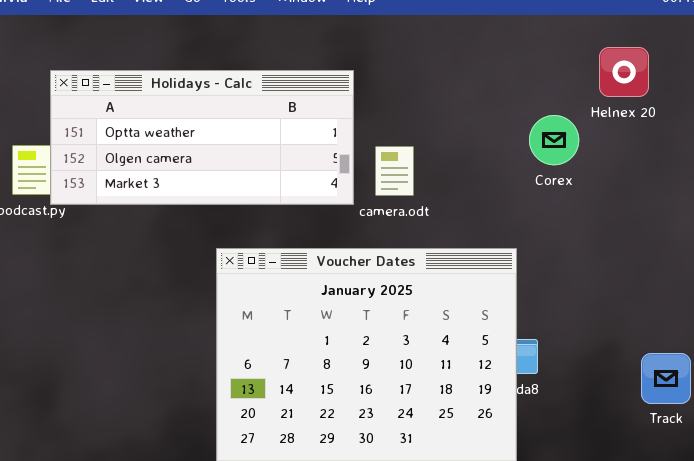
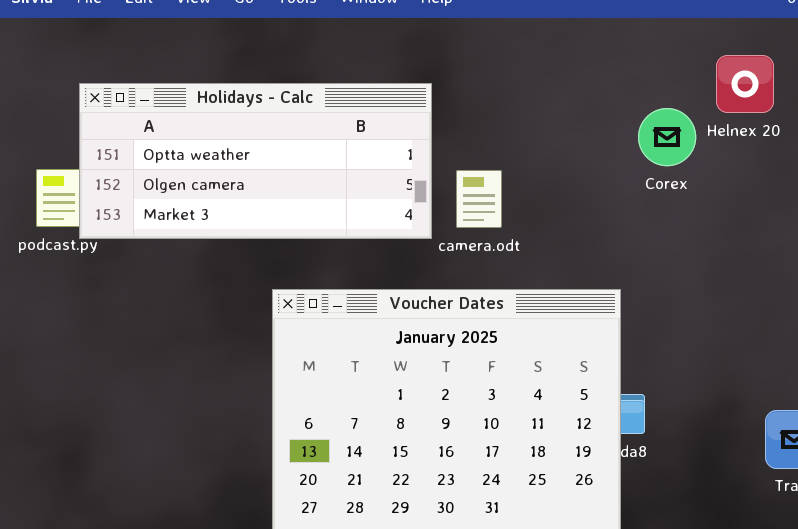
Corex: [529,115,579,165] -> [638,108,696,166], moved

